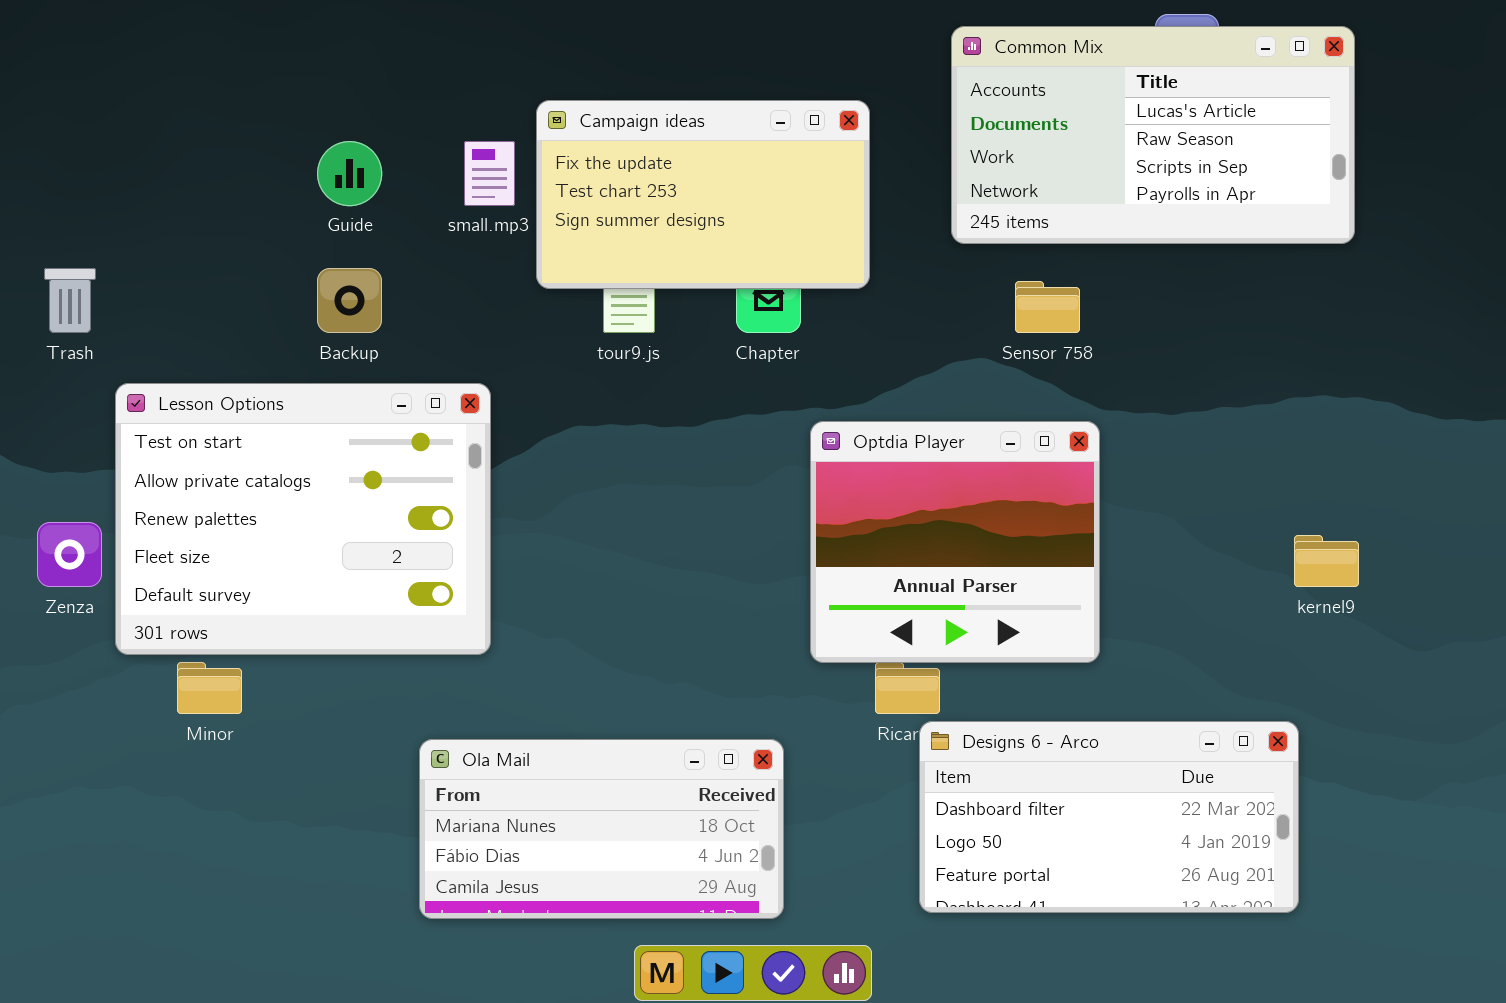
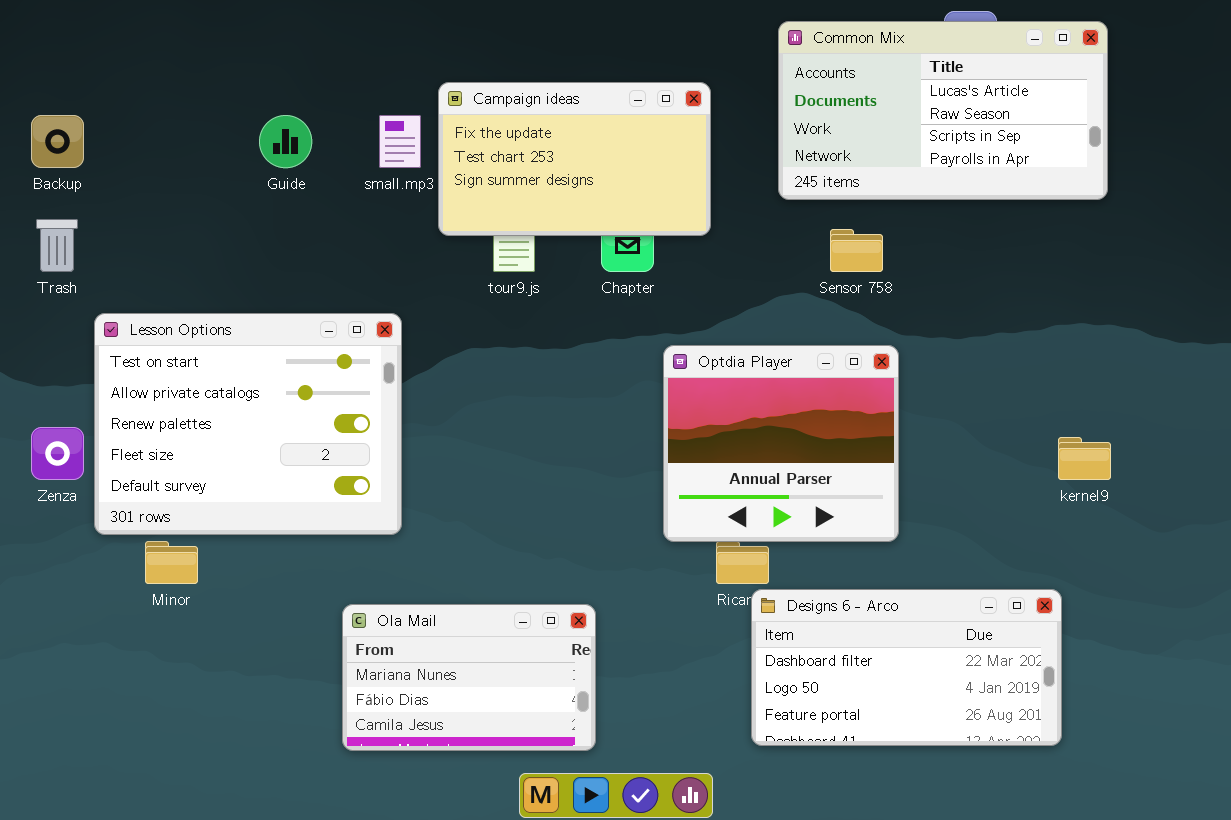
Backup: [317,268,382,333] -> [31,115,84,168], moved
Ola Mail: [419,739,784,919] -> [342,604,596,751], resized

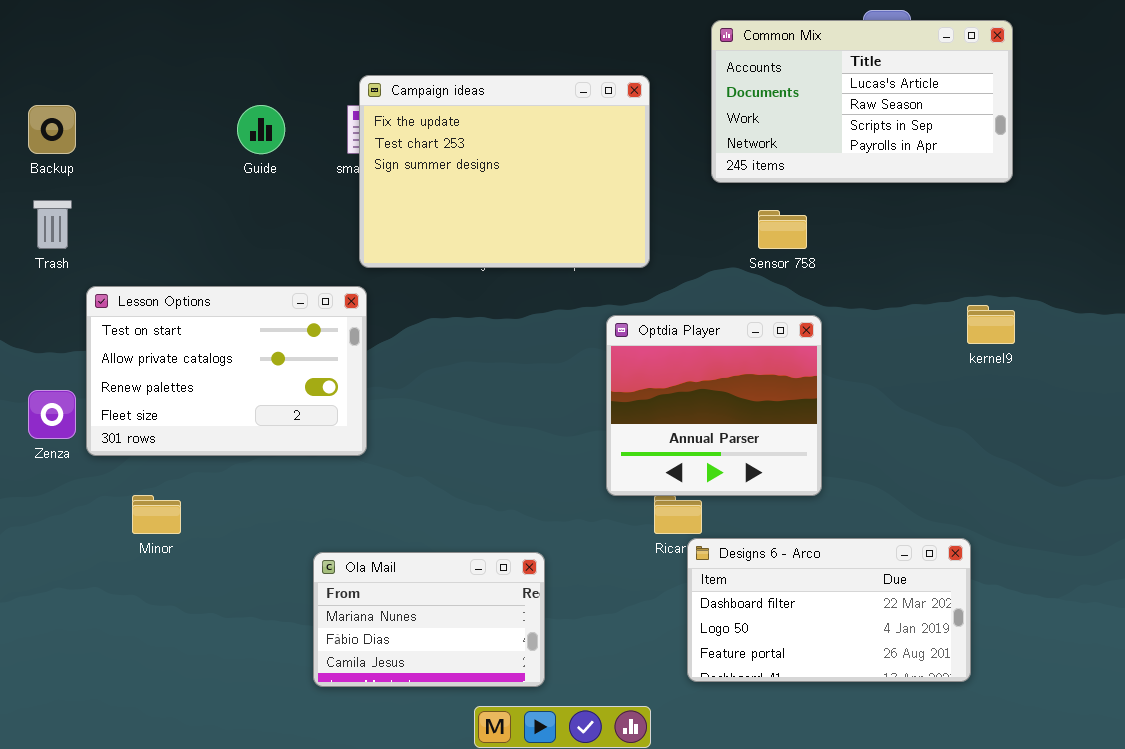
Campaign ideas: [438,82,711,236] -> [359,75,650,268], resized
Lesson Options: [94,313,402,535] -> [86,286,367,456], resized
kernel9: [1058,437,1111,480] -> [967,305,1015,344], moved

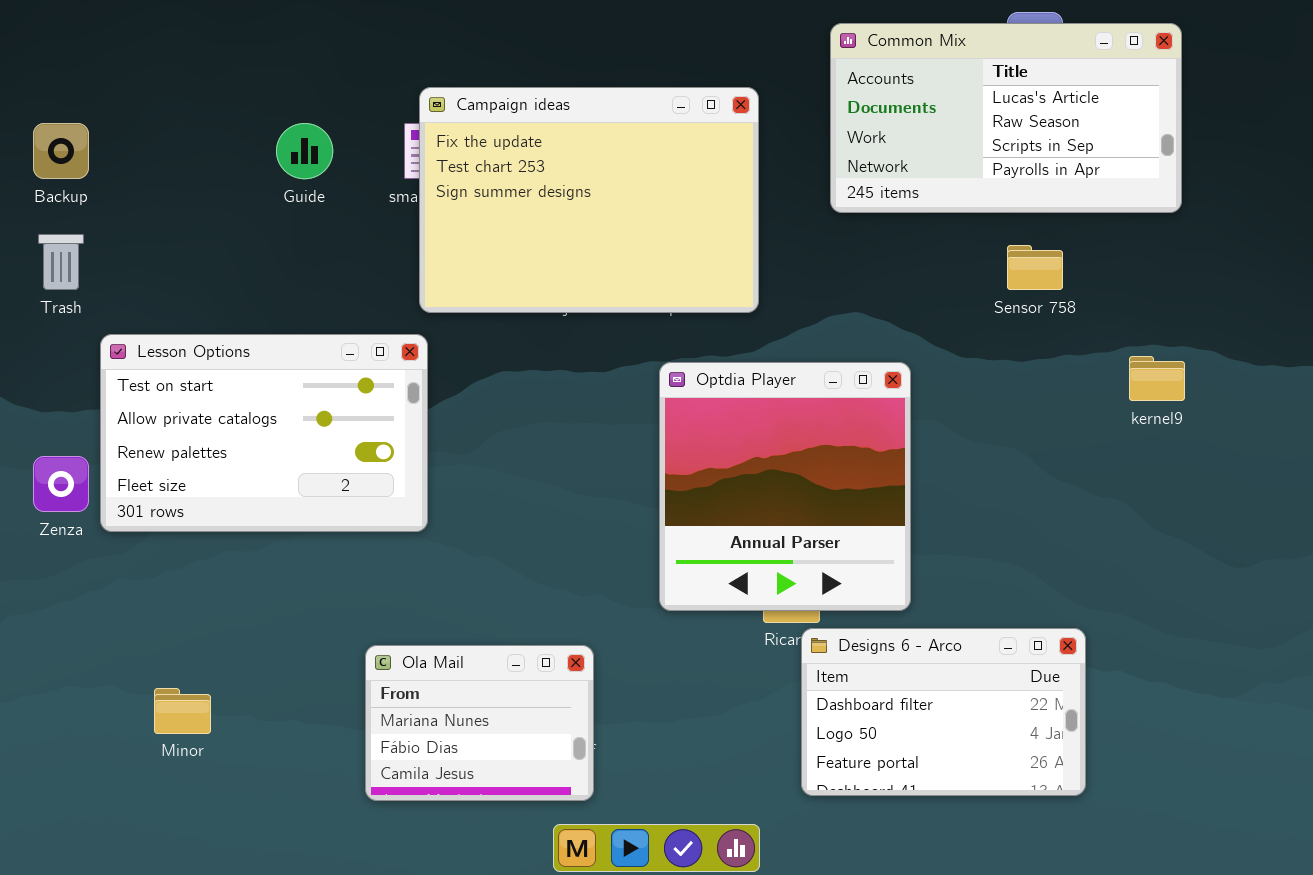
Sensor 758: [758,210,807,249] -> [1007,245,1063,290], moved
Optdia Player: [606,315,822,496] -> [659,362,911,611], moved, resized
Minor: [132,495,181,534] -> [154,688,211,734], moved
Designs 6 - Arco: [687,538,971,682] -> [801,628,1086,796], resized
Ola Mail: [313,552,545,687] -> [365,645,594,801], resized

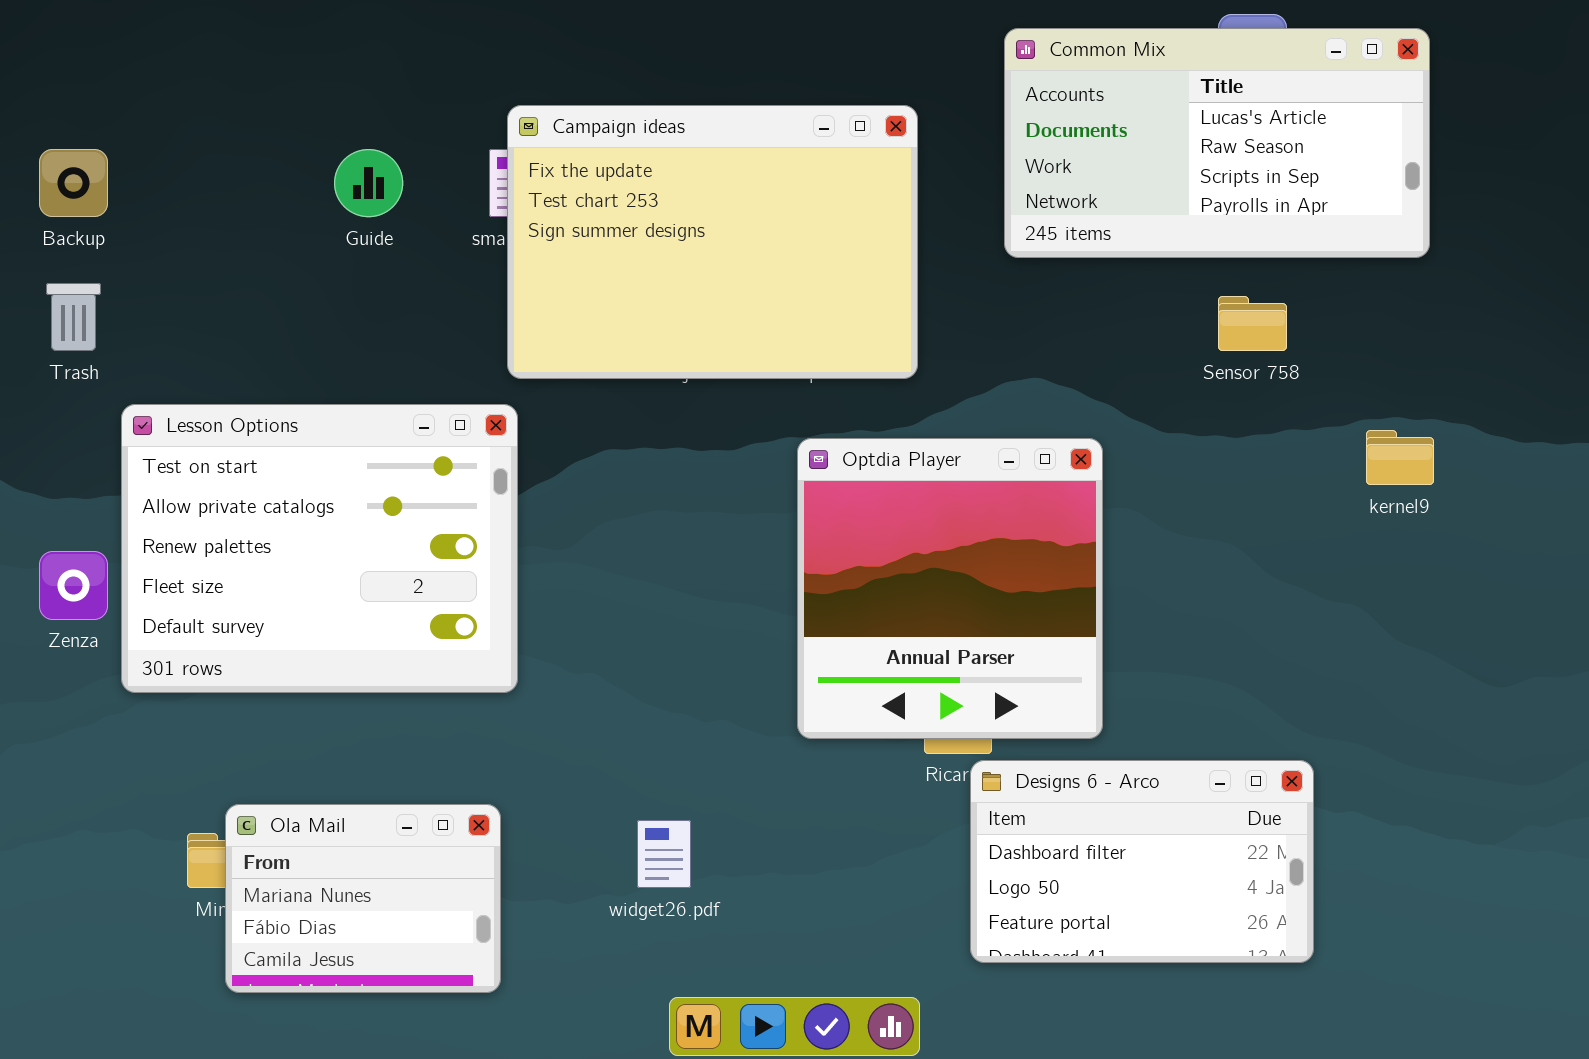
Lesson Options: [100,334,428,532] -> [121,404,518,693], resized
Ola Mail: [365,645,594,801] -> [225,804,501,993], moved

